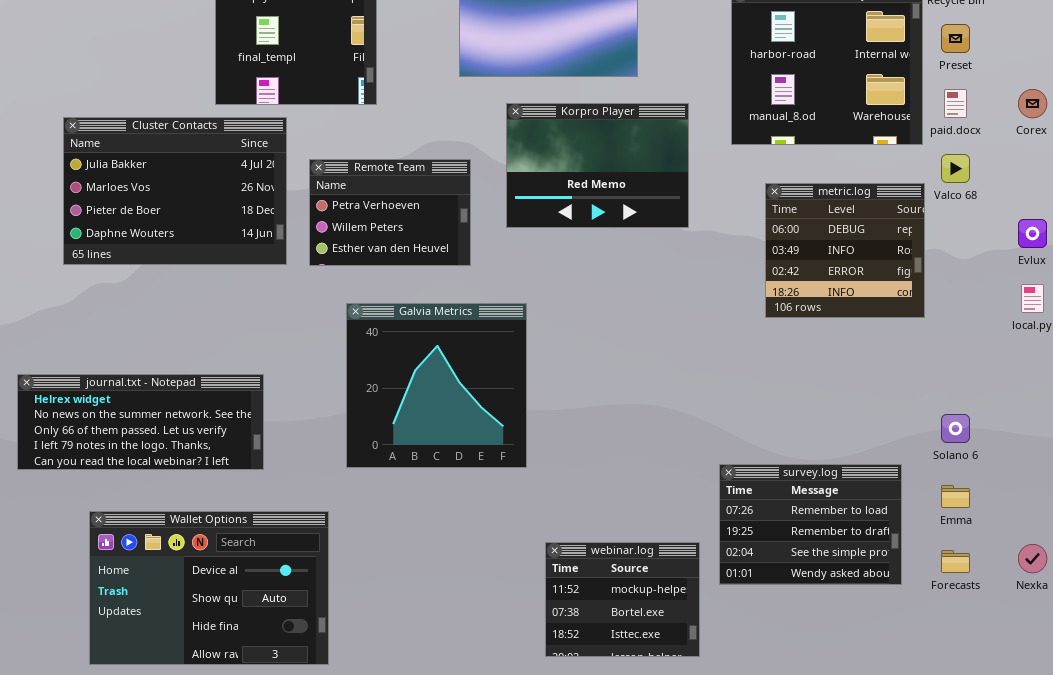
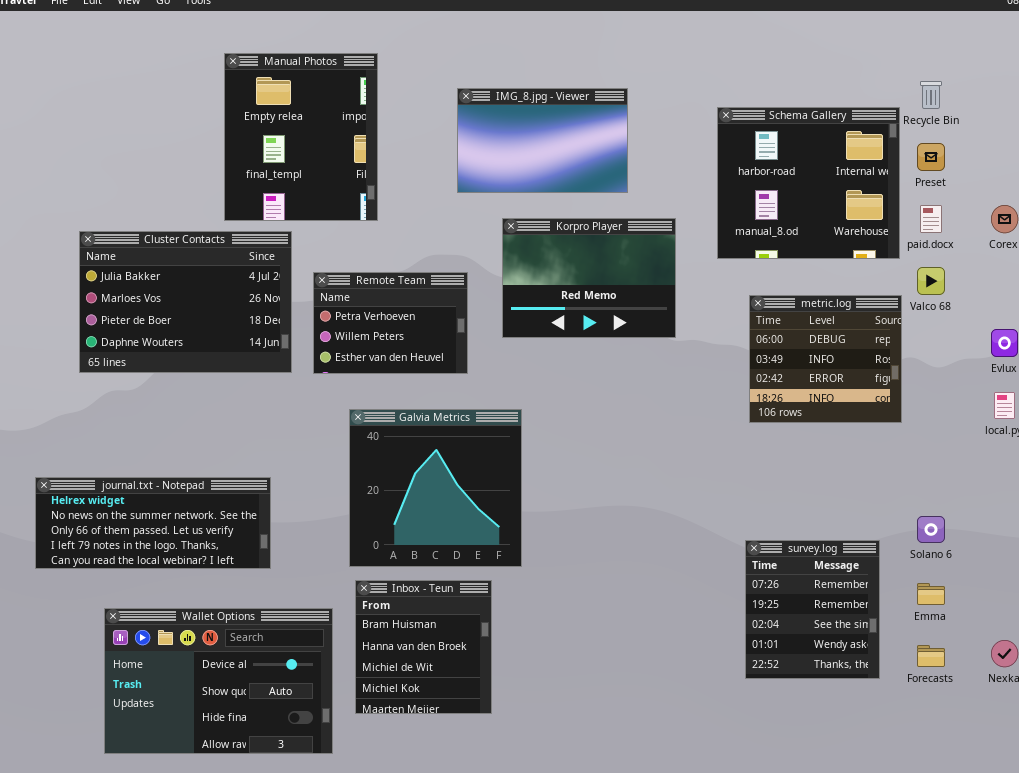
survey.log: [719,464,902,585] -> [745,540,880,679], resized
Inbox - Teun: none -> [355,580,492,714], opened
webinar.log: [545,542,700,657] -> none, closed

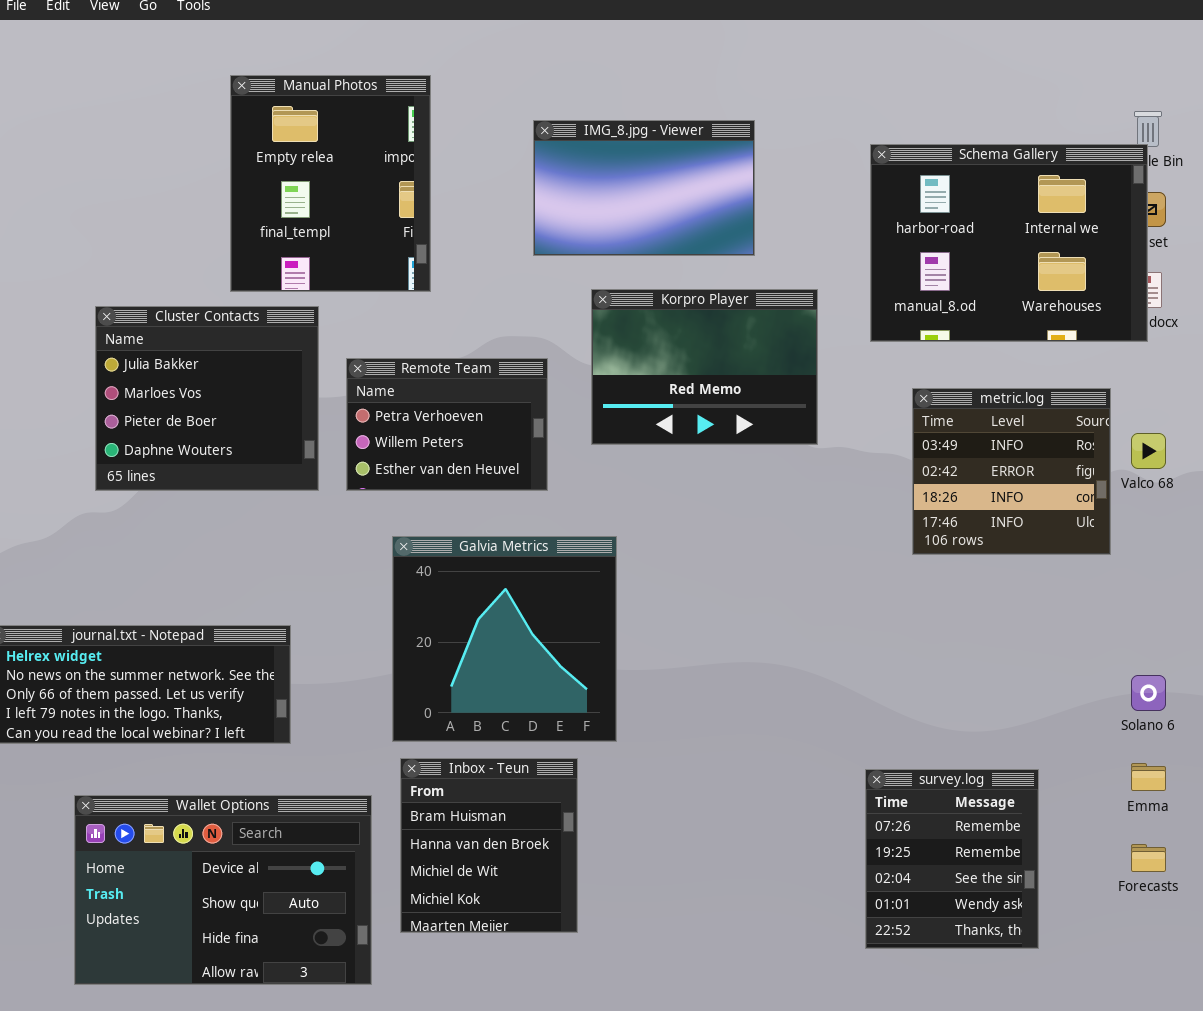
Schema Gallery: [717,107,900,259] -> [870,144,1148,342], resized
Cluster Contacts: [79,231,292,373] -> [95,306,319,491], resized
Valco 68: [917,267,945,295] -> [1131,433,1166,469], moved
metric.log: [749,295,902,423] -> [912,388,1111,555], scrolled down 1 row
survey.log: [745,540,880,679] -> [865,769,1039,949], moved

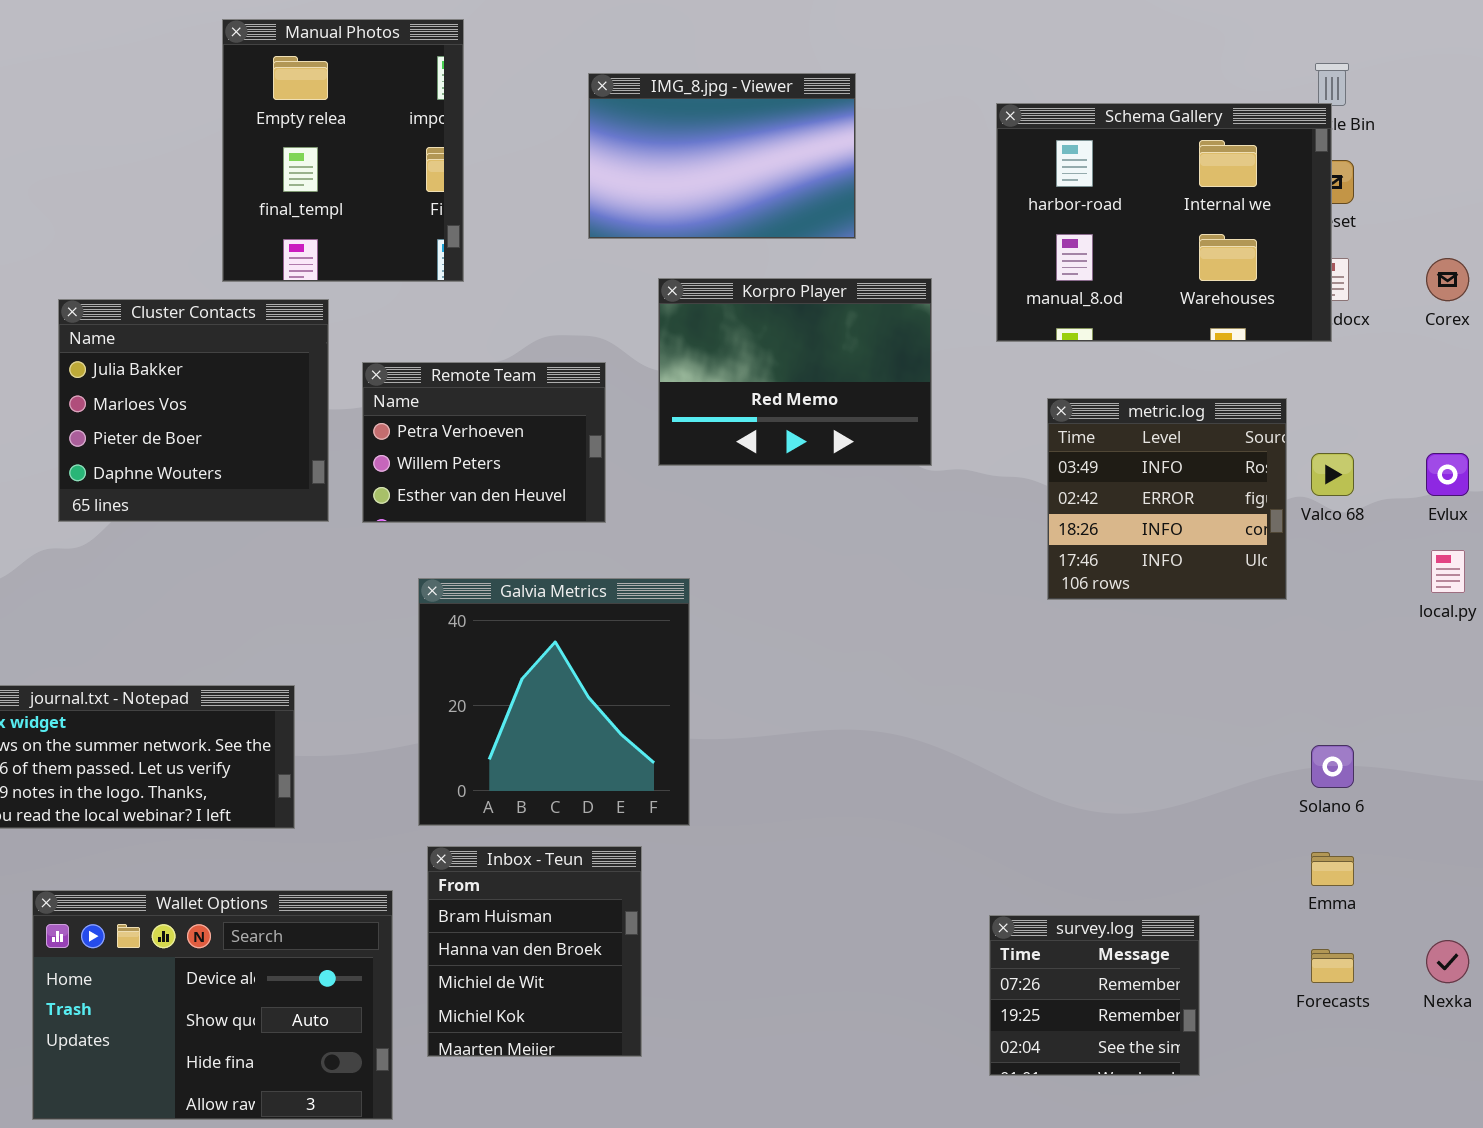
survey.log: [865,769,1039,949] -> [989,915,1200,1076], resized

